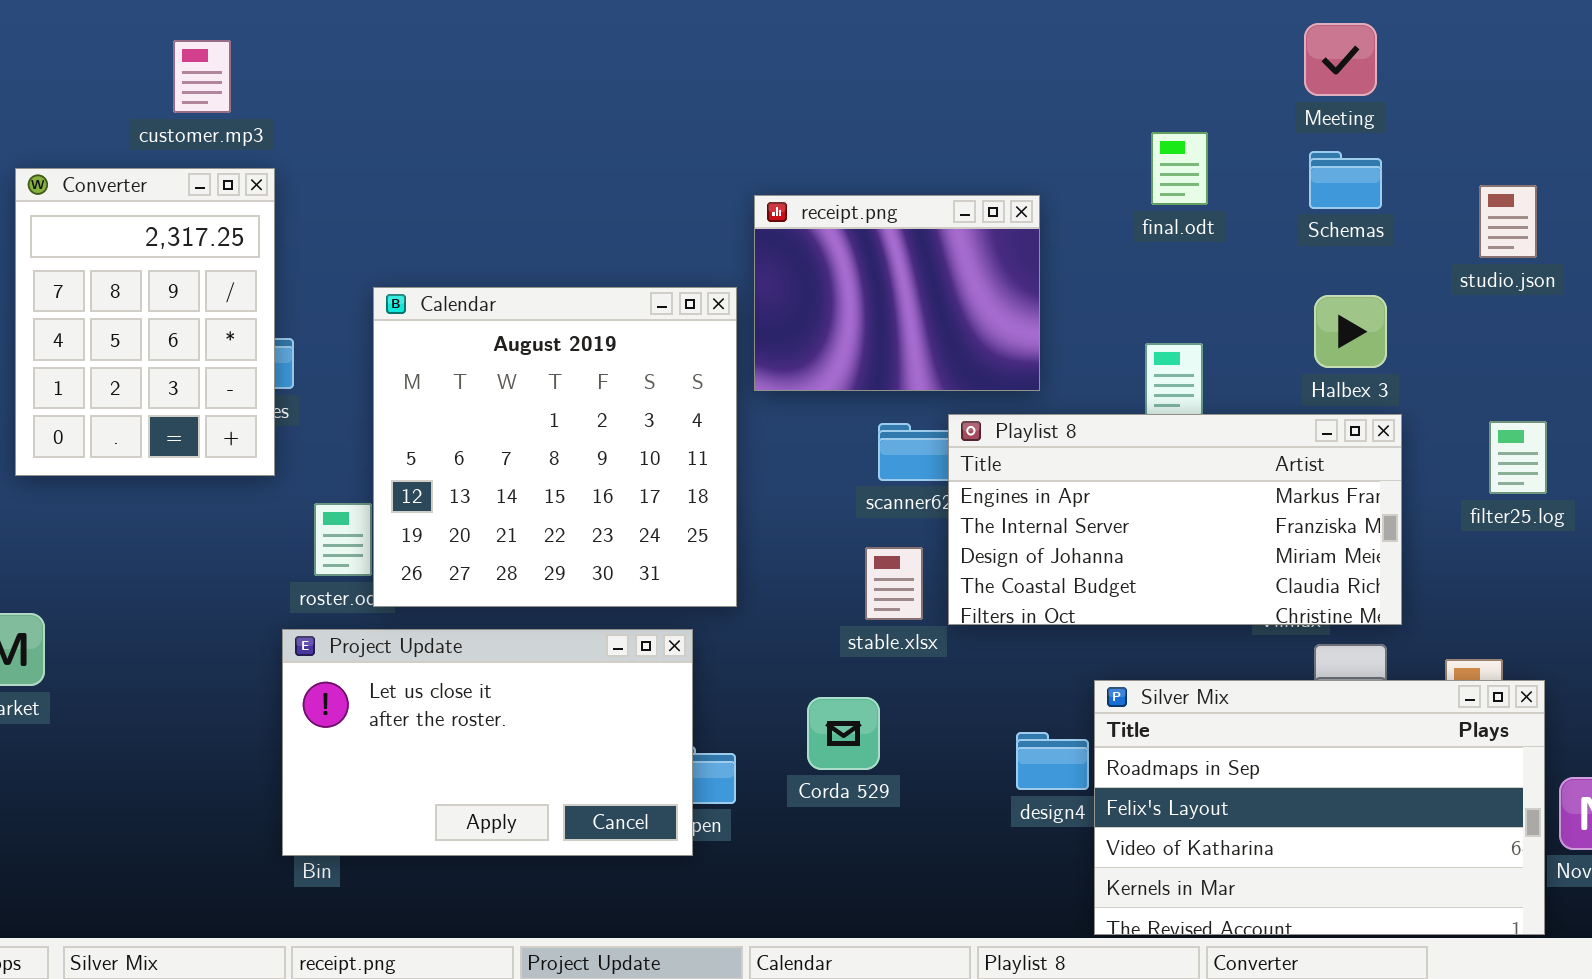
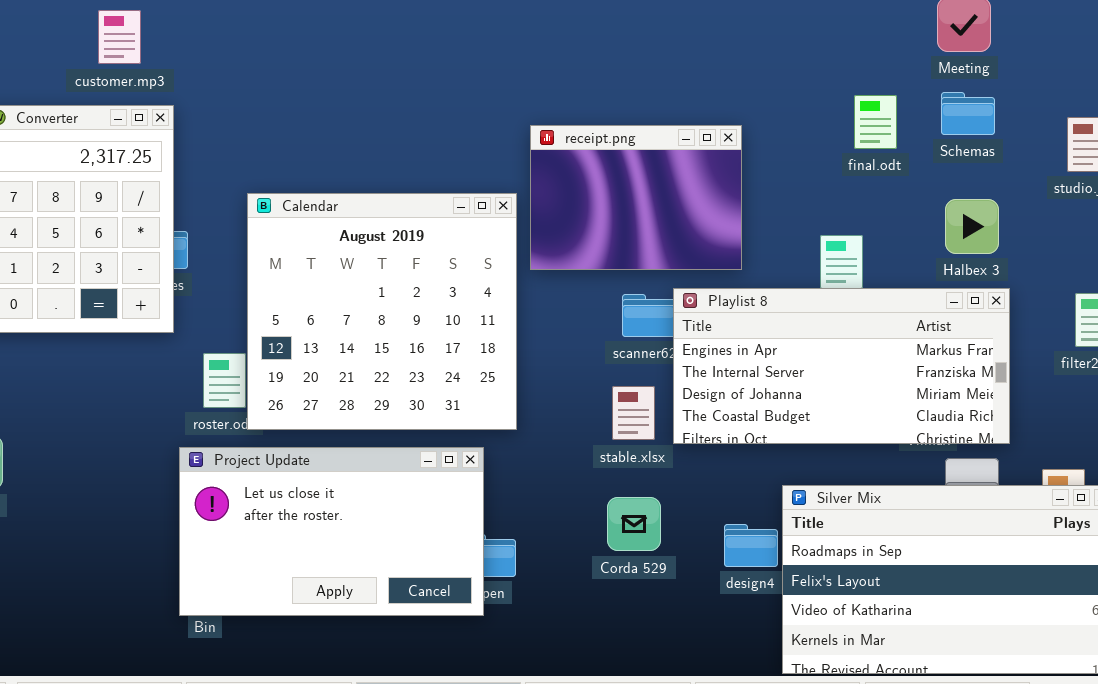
final.odt: [1151,132,1208,205] -> [854,95,897,149], moved
Corda 529: [807,697,880,770] -> [607,497,661,551], moved

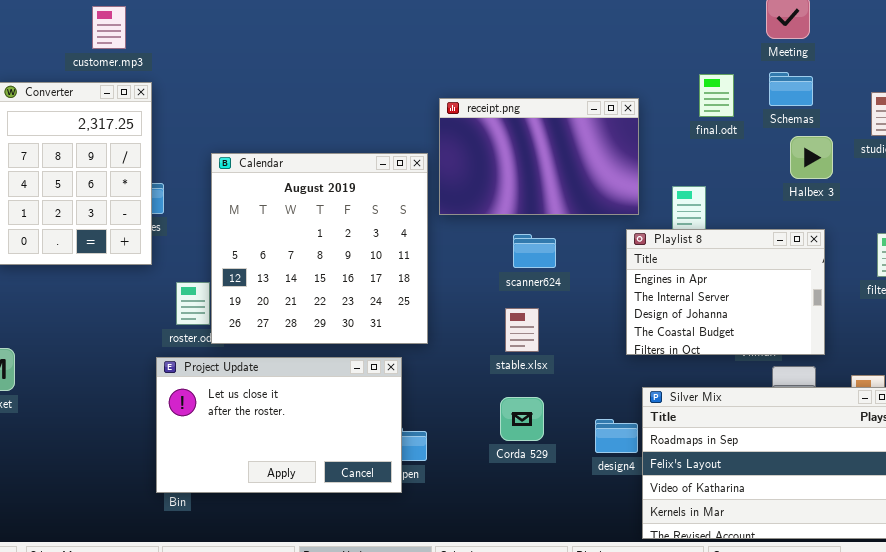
receipt.png: [530,125,742,270] -> [439,98,639,215], resized
Halbex 3: [945,199,999,254] -> [790,136,833,179], moved
Playlist 8: [673,288,1010,444] -> [626,229,825,355], resized

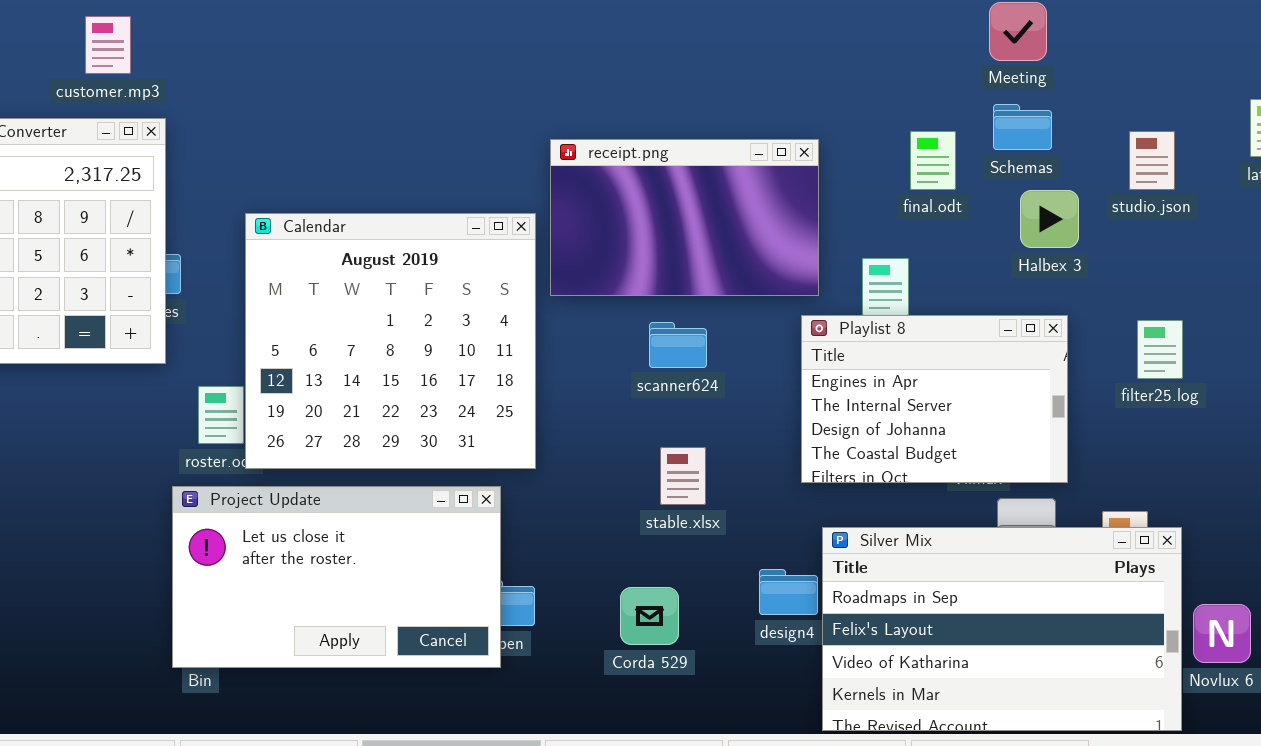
final.odt: [699,74,734,117] -> [910,131,956,190], moved
stable.xlsx: [505,308,539,352] -> [660,447,706,505], moved
Corda 529: [500,397,544,441] -> [620,587,679,645], moved

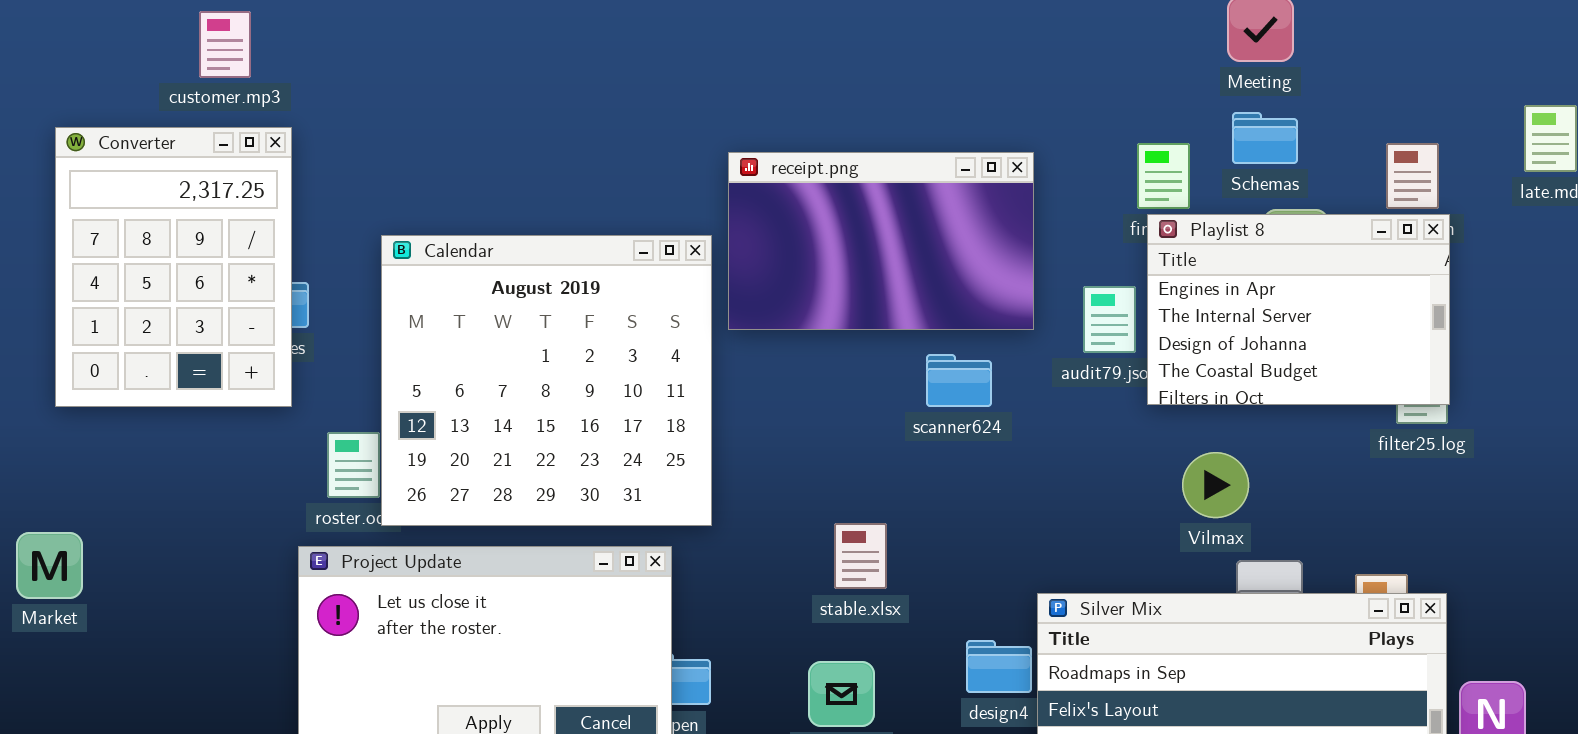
Playlist 8: [801,315,1068,483] -> [1147,214,1450,405], moved
scanner624: [649,322,707,368] -> [926,354,992,407], moved
stable.xlsx: [660,447,706,505] -> [834,523,887,589], moved

